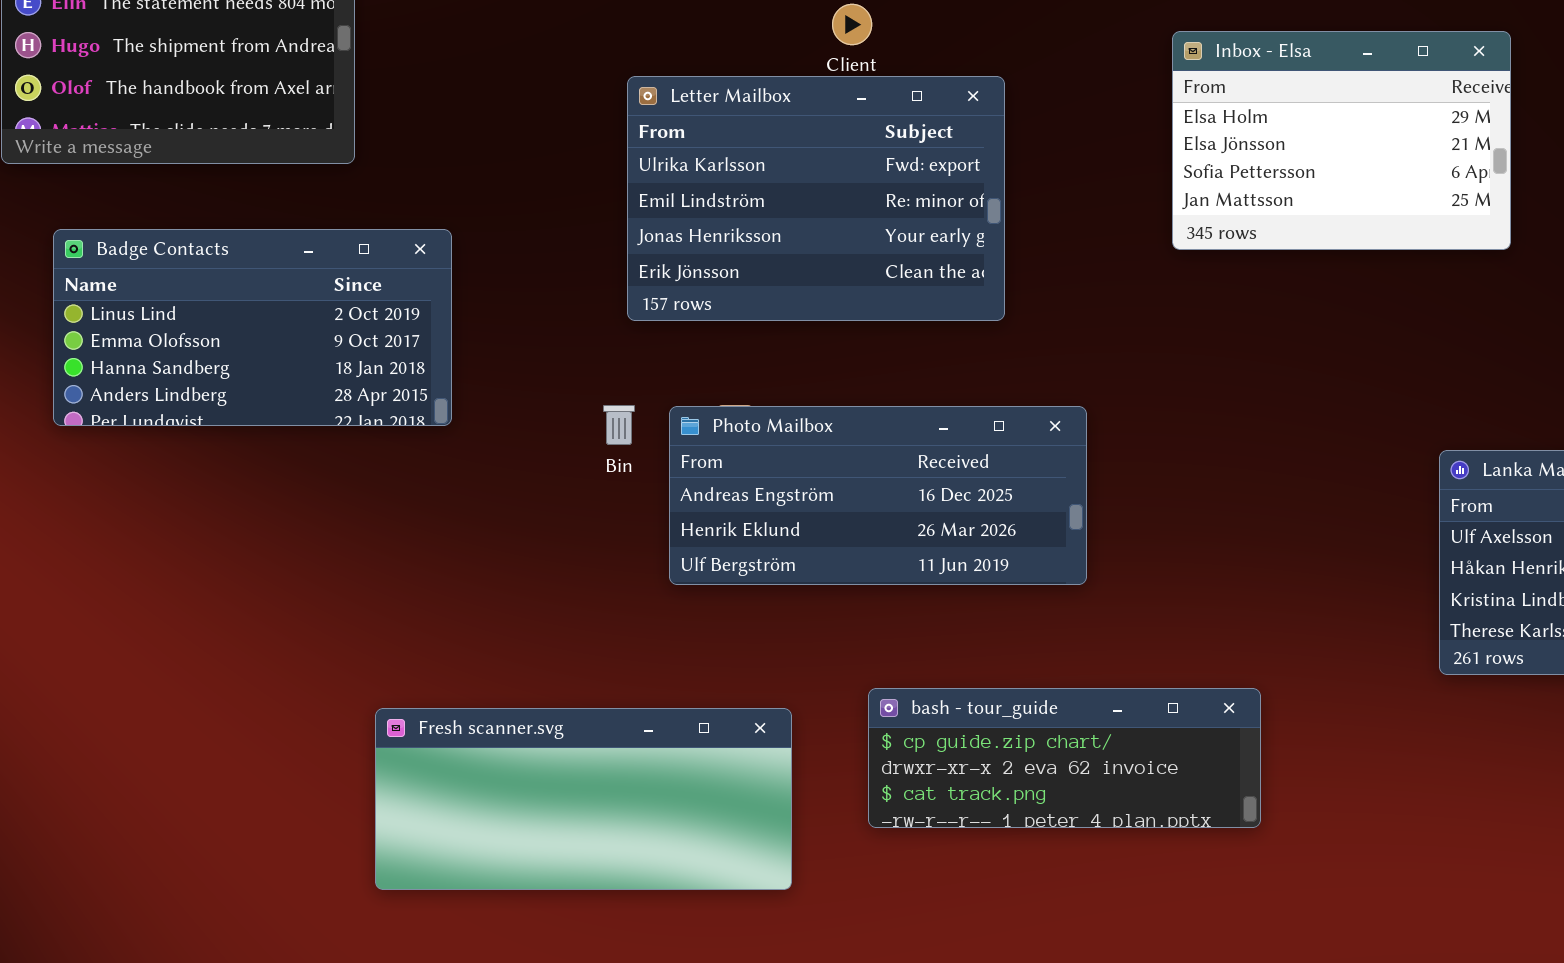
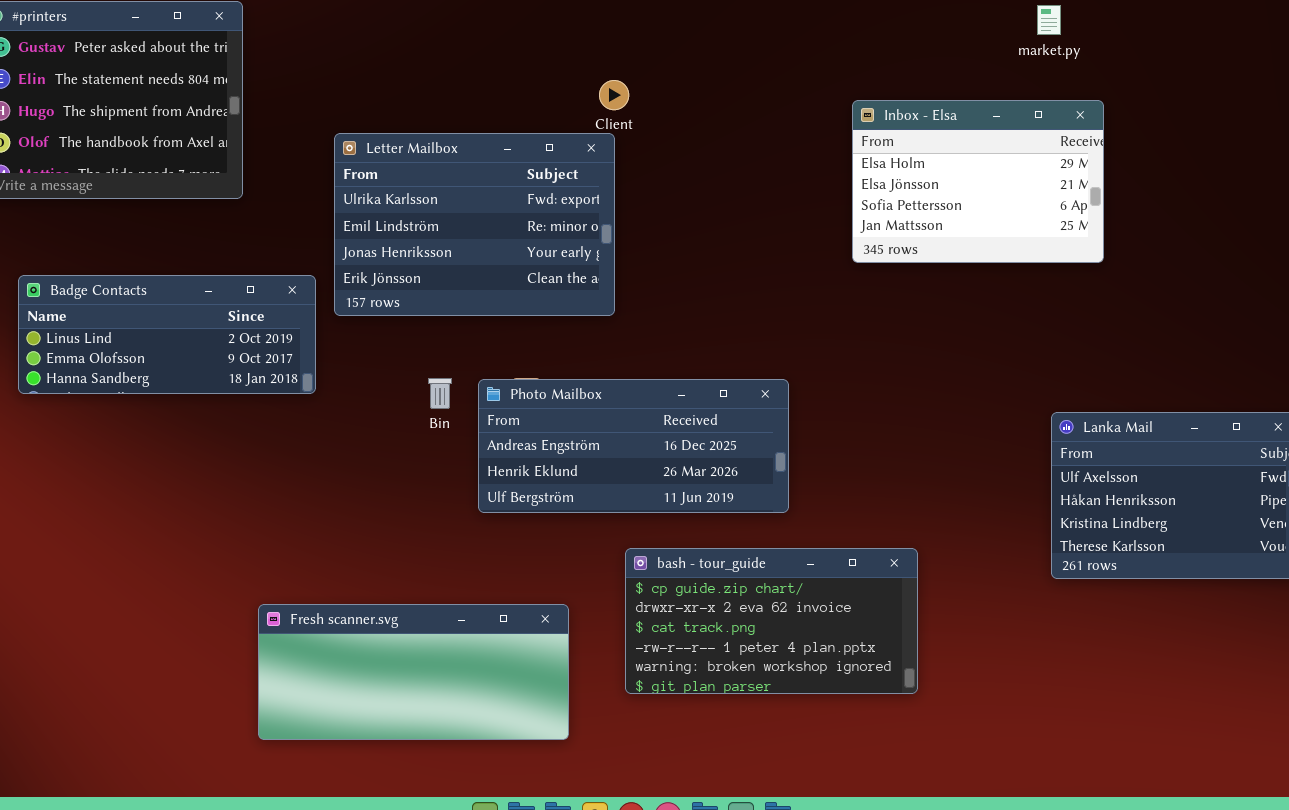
Letter Mailbox: [627,76,1005,321] -> [334,133,615,316], moved
Badge Contacts: [53,229,452,426] -> [18,275,316,394], resized
bash - tour_guide: [868,688,1261,828] -> [625,548,918,694], resized

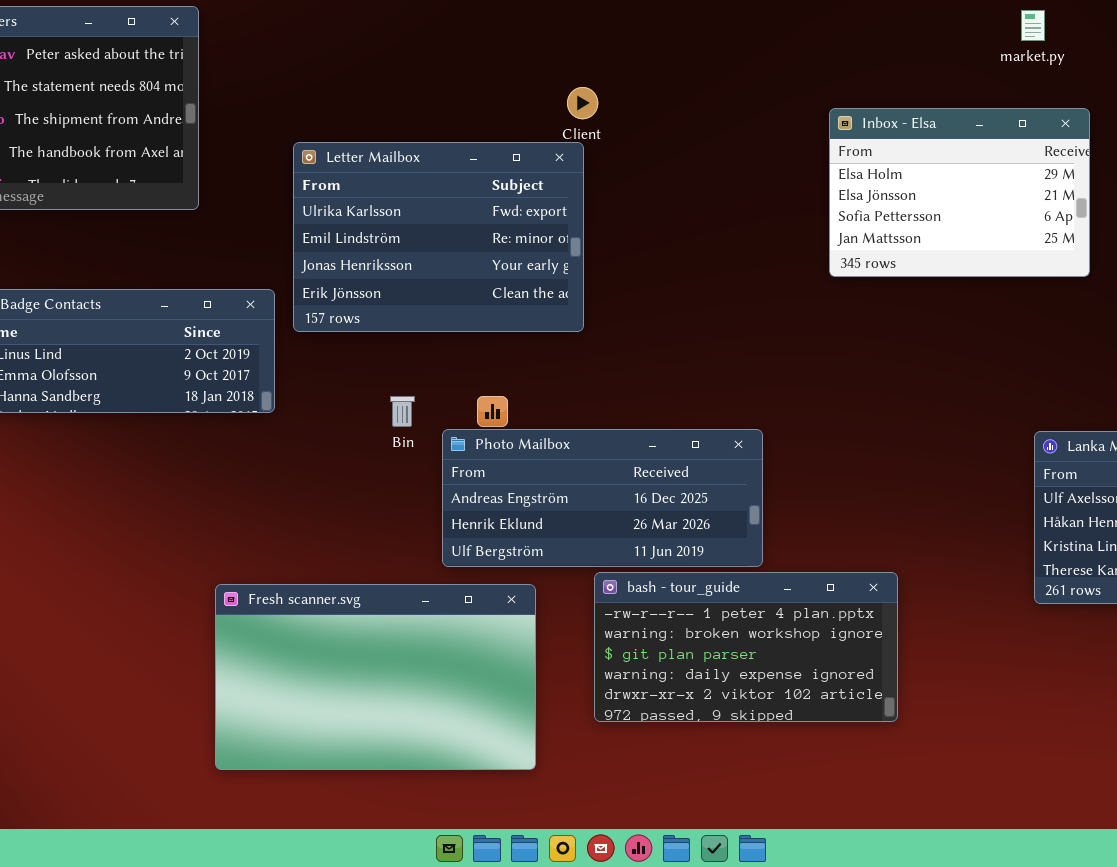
Photo Mailbox: [478,379,789,513] -> [442,429,763,567], moved
bash - tour_guide: [625,548,918,694] -> [594,572,898,722], scrolled down 3 rows
Fresh scanner.svg: [258,604,569,740] -> [215,584,536,770], resized

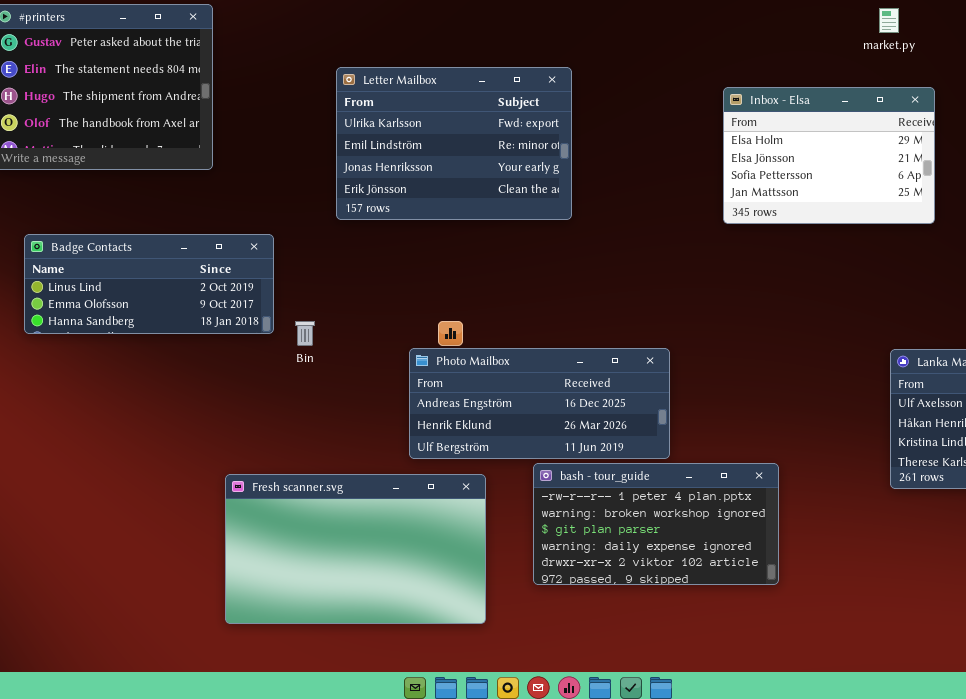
Letter Mailbox: [293,142,584,332] -> [336,67,572,220], moved
Bin: [390,396,415,427] -> [295,321,315,346], moved

